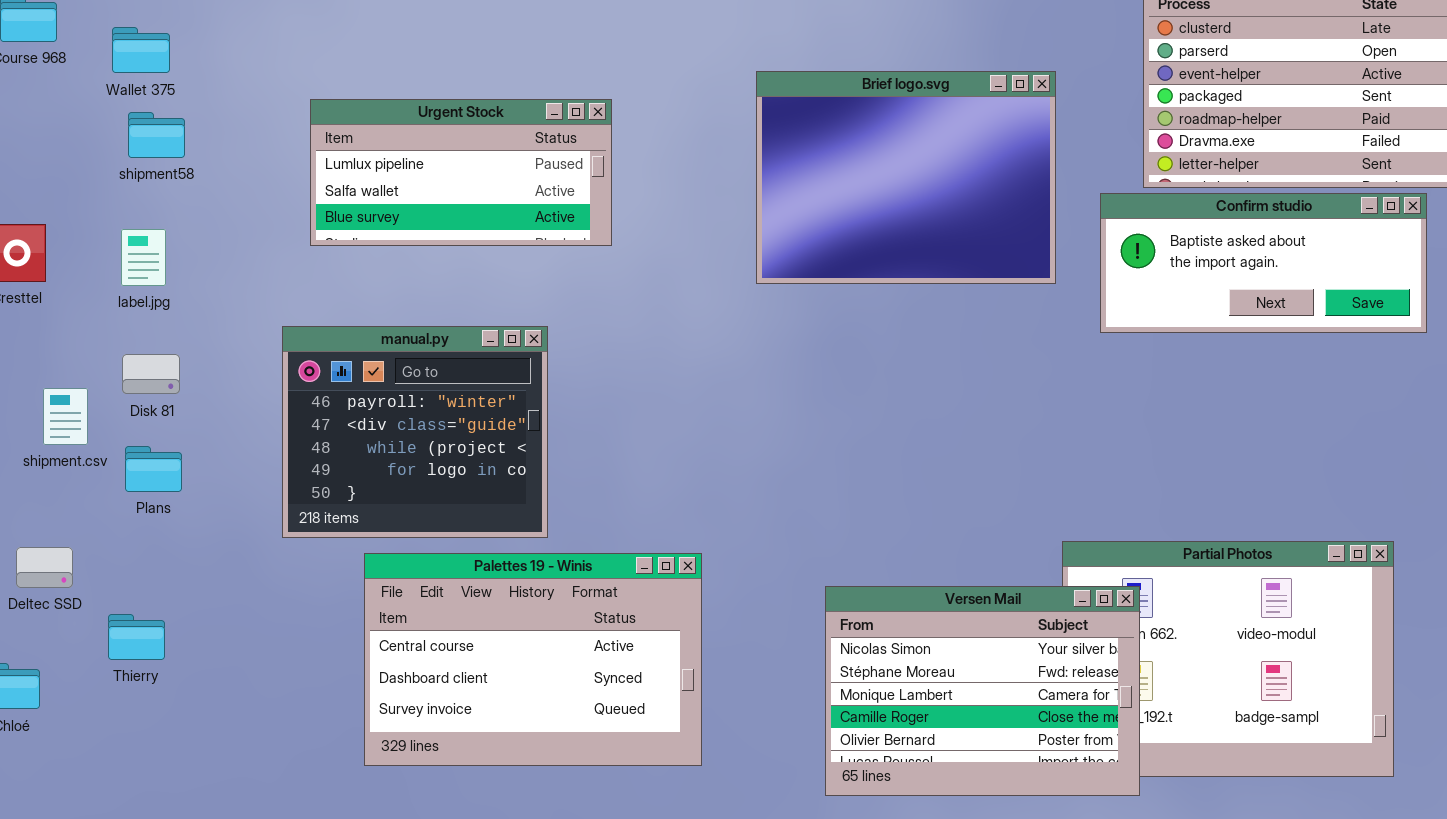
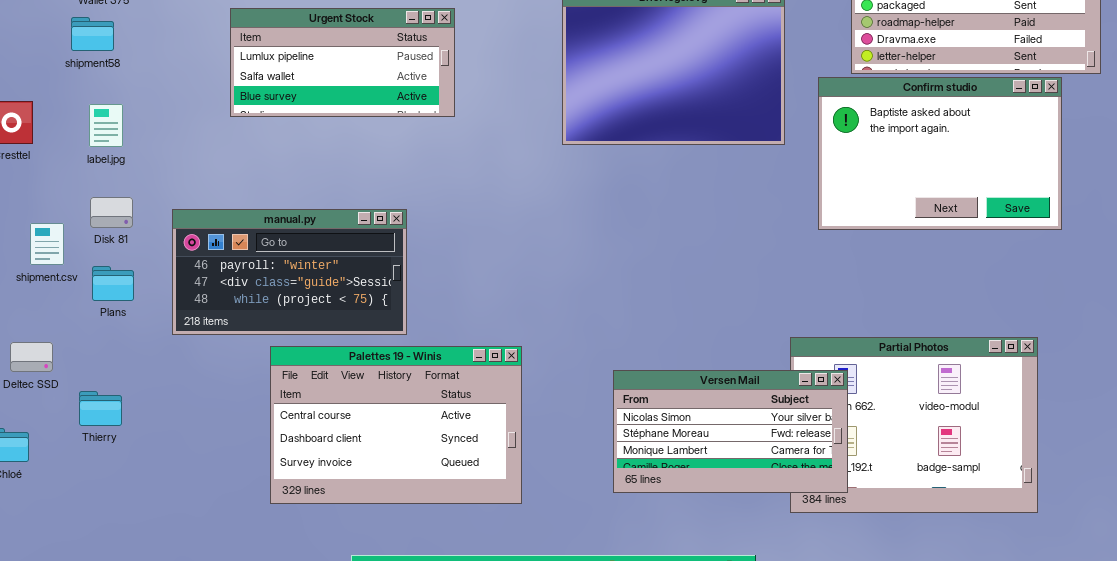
shipment58: [128,112,185,158] -> [71,17,114,51], moved
Confirm studio: [1100,193,1427,333] -> [818,77,1062,230], resized
manual.py: [282,326,548,538] -> [172,209,407,335], resized
Versen Mail: [825,586,1140,796] -> [613,370,848,493], resized

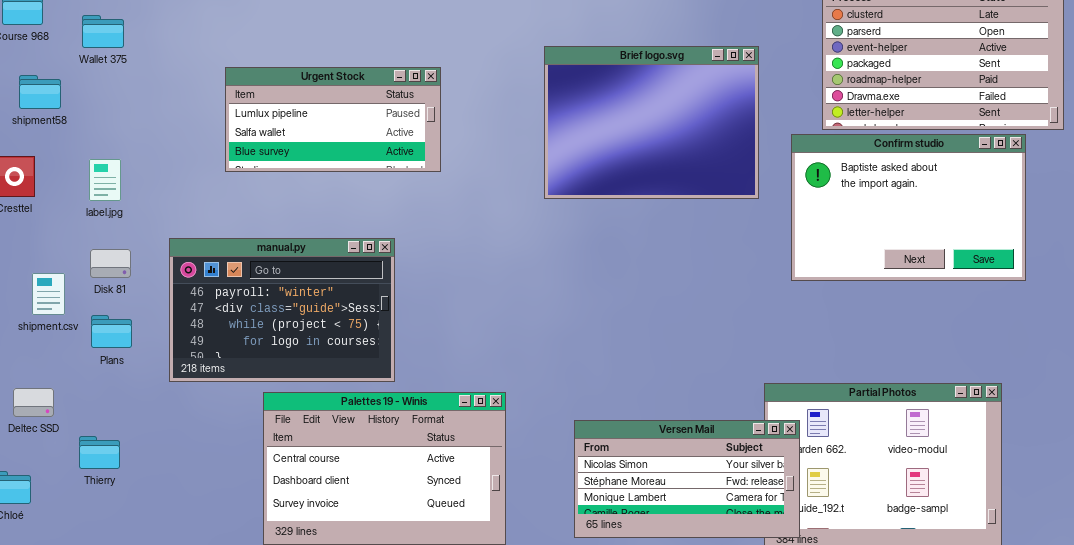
shipment58: [71,17,114,51] -> [19,75,61,109], moved
manual.py: [172,209,407,335] -> [169,238,395,382], resized
Versen Mail: [613,370,848,493] -> [574,420,800,538], moved

